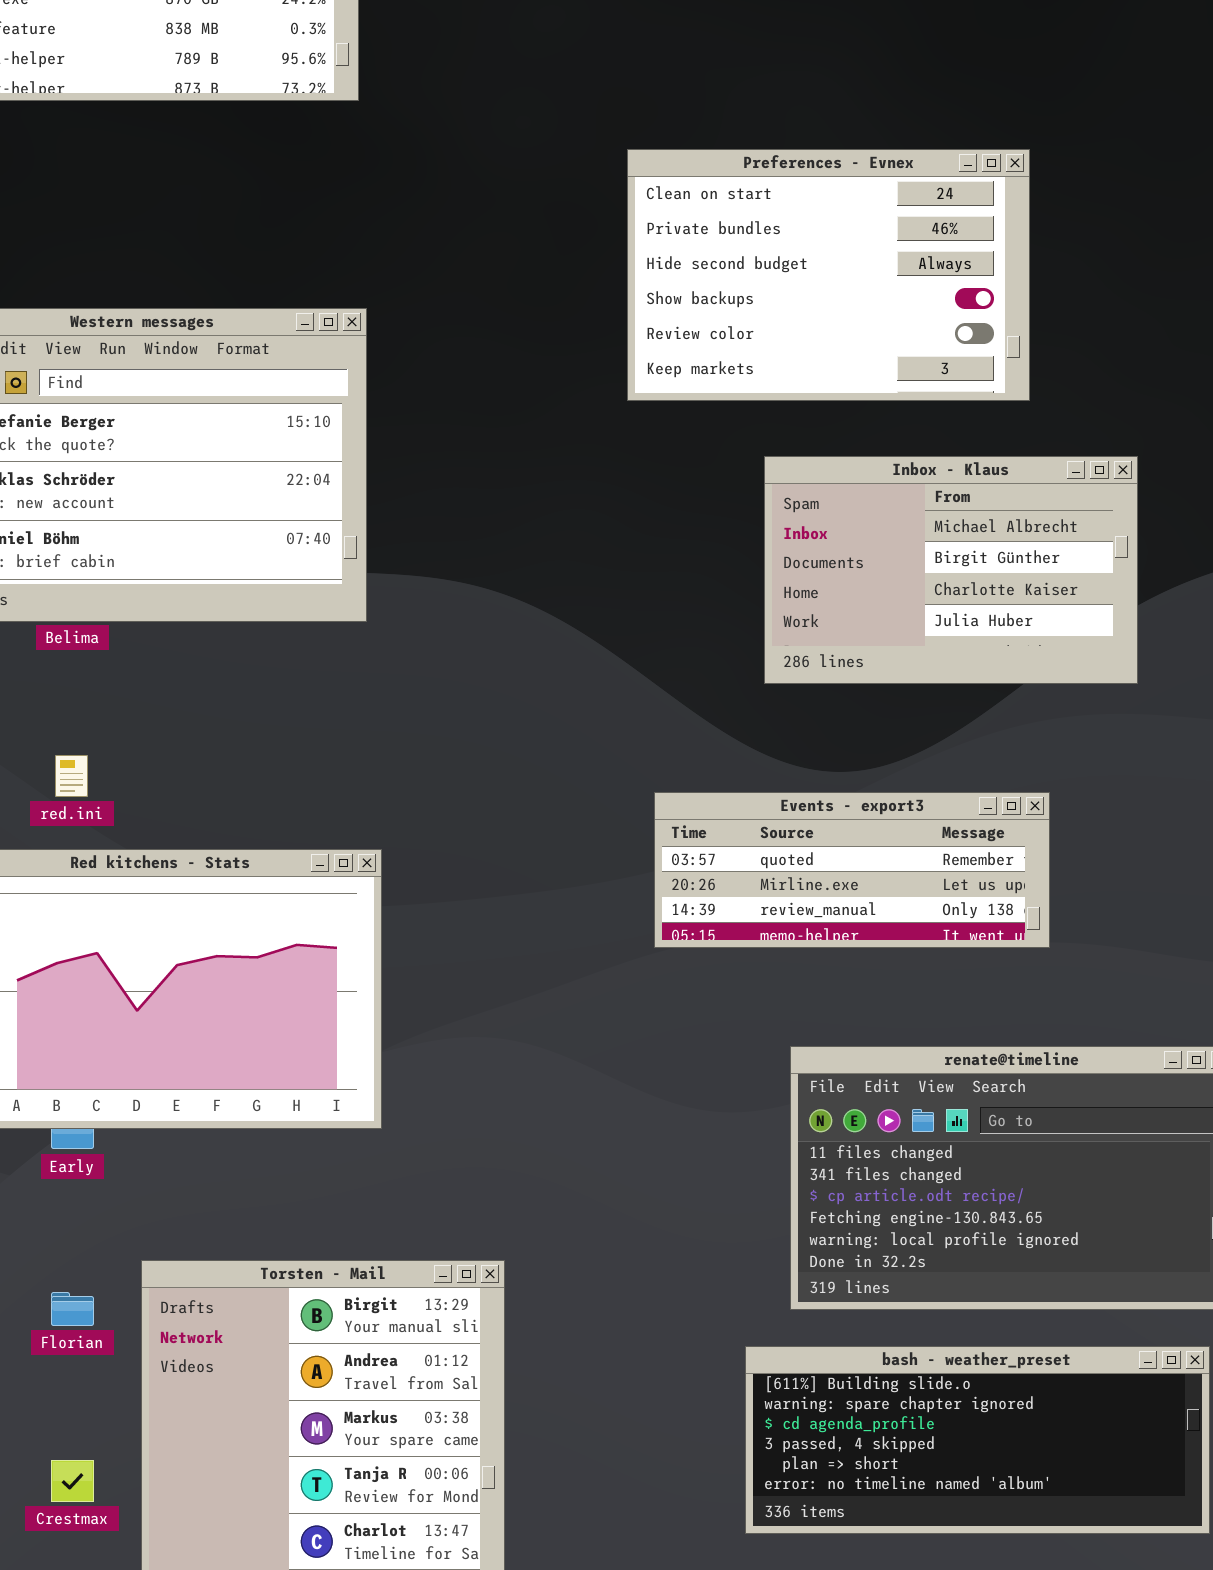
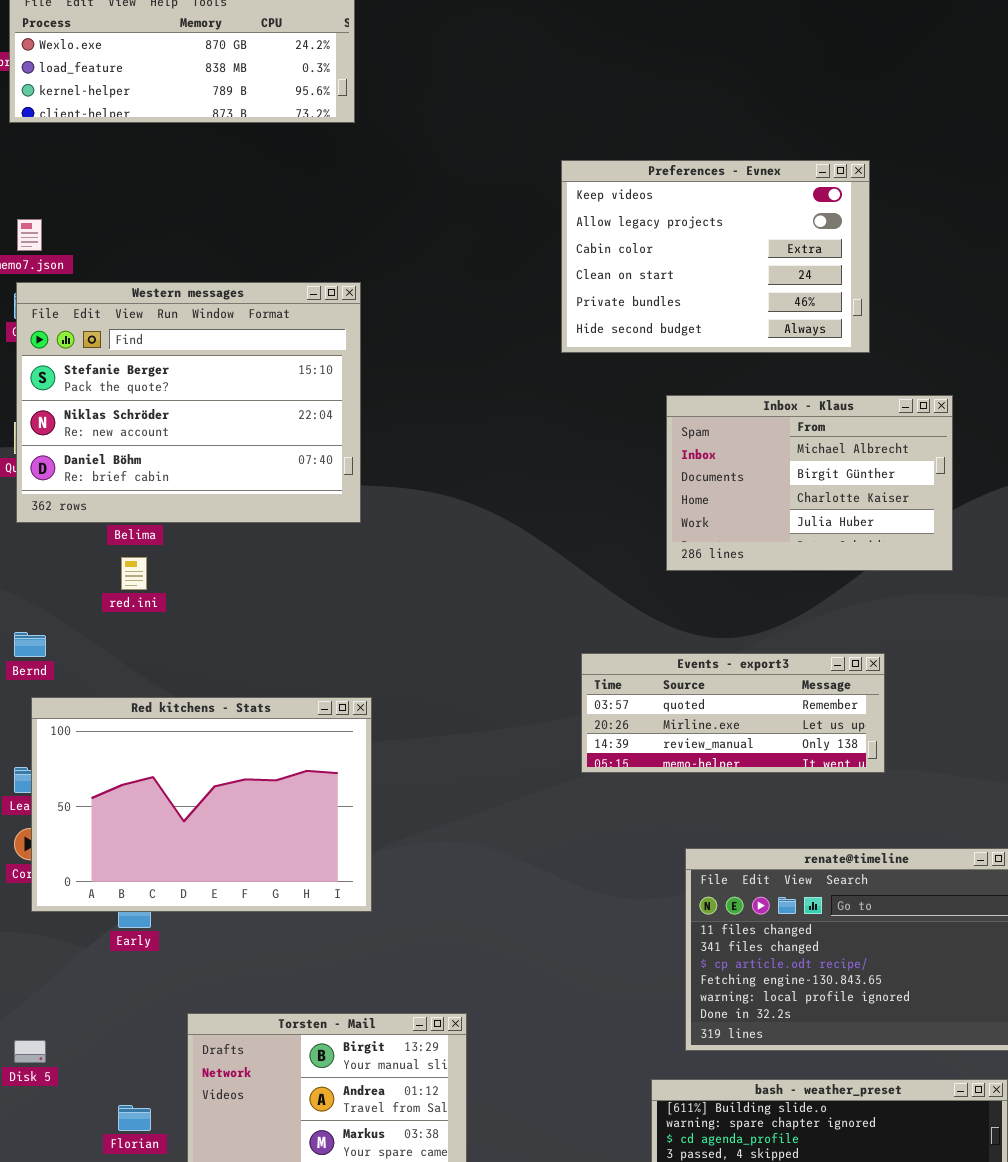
Preferences - Evnex: [627,149,1030,401] -> [561,160,870,353], scrolled up 3 rows
red.ini: [55,755,88,797] -> [121,557,147,590], moved
Florian: [51,1292,94,1326] -> [118,1105,151,1131], moved

